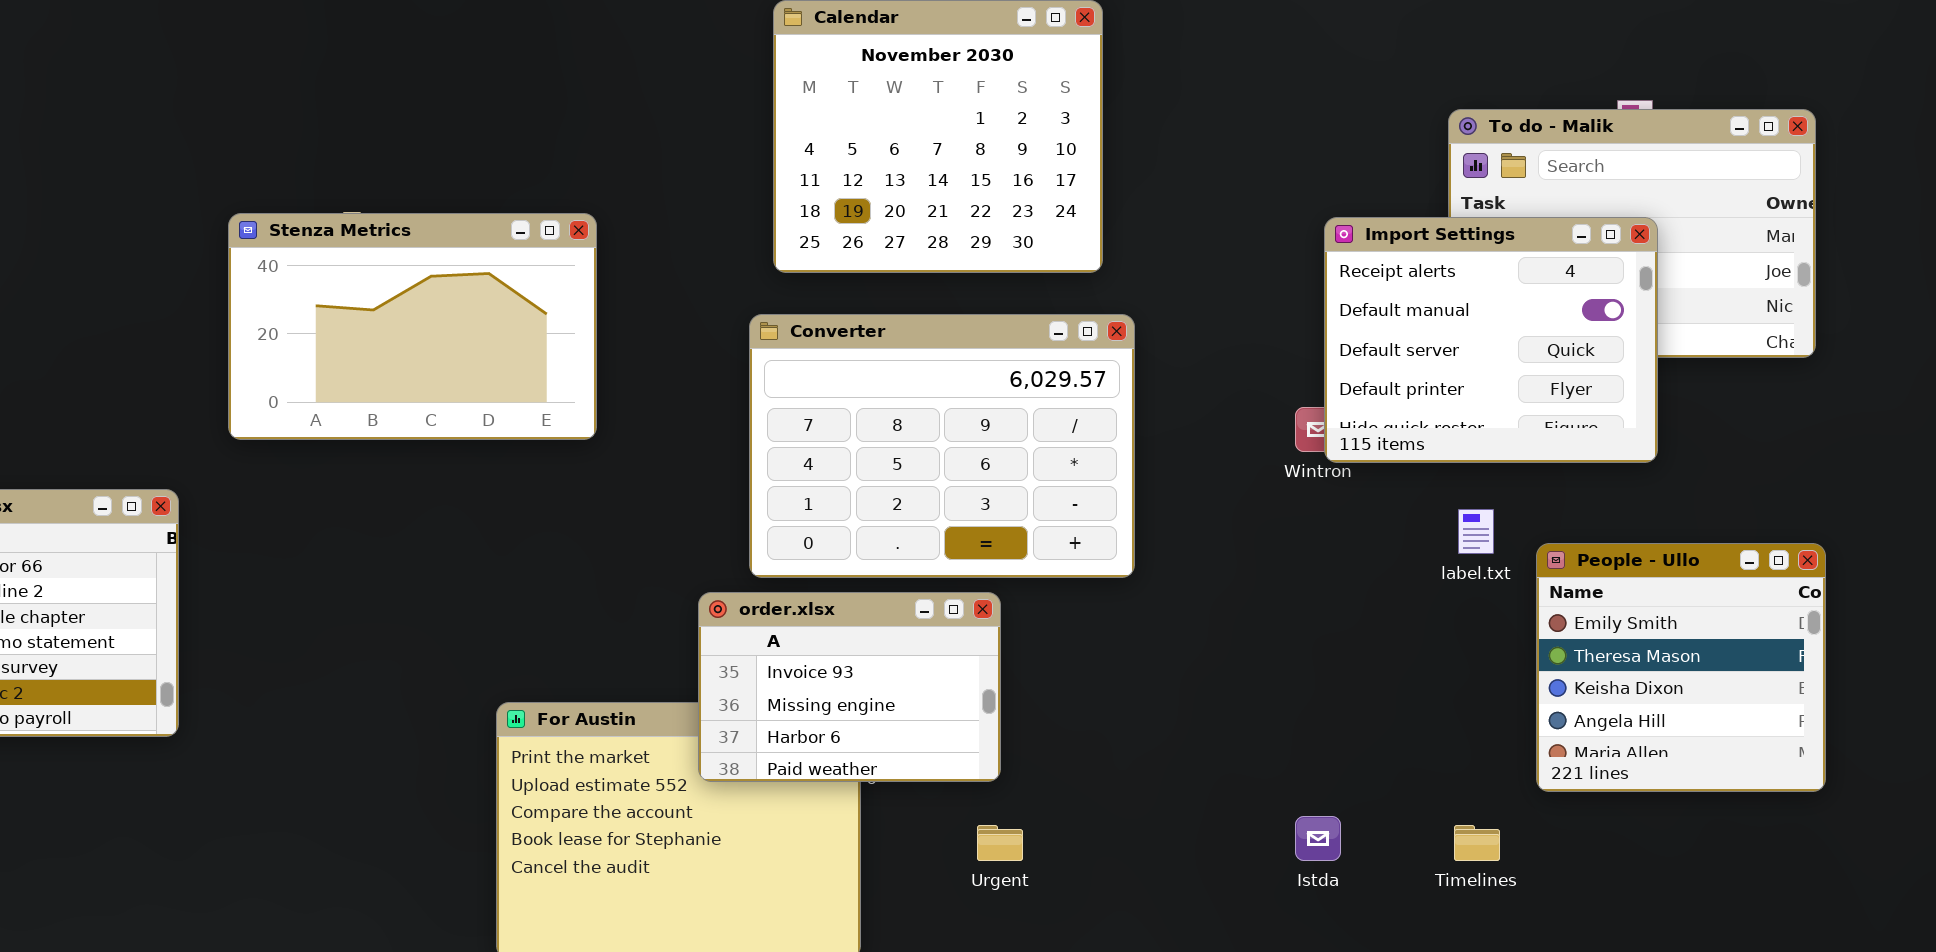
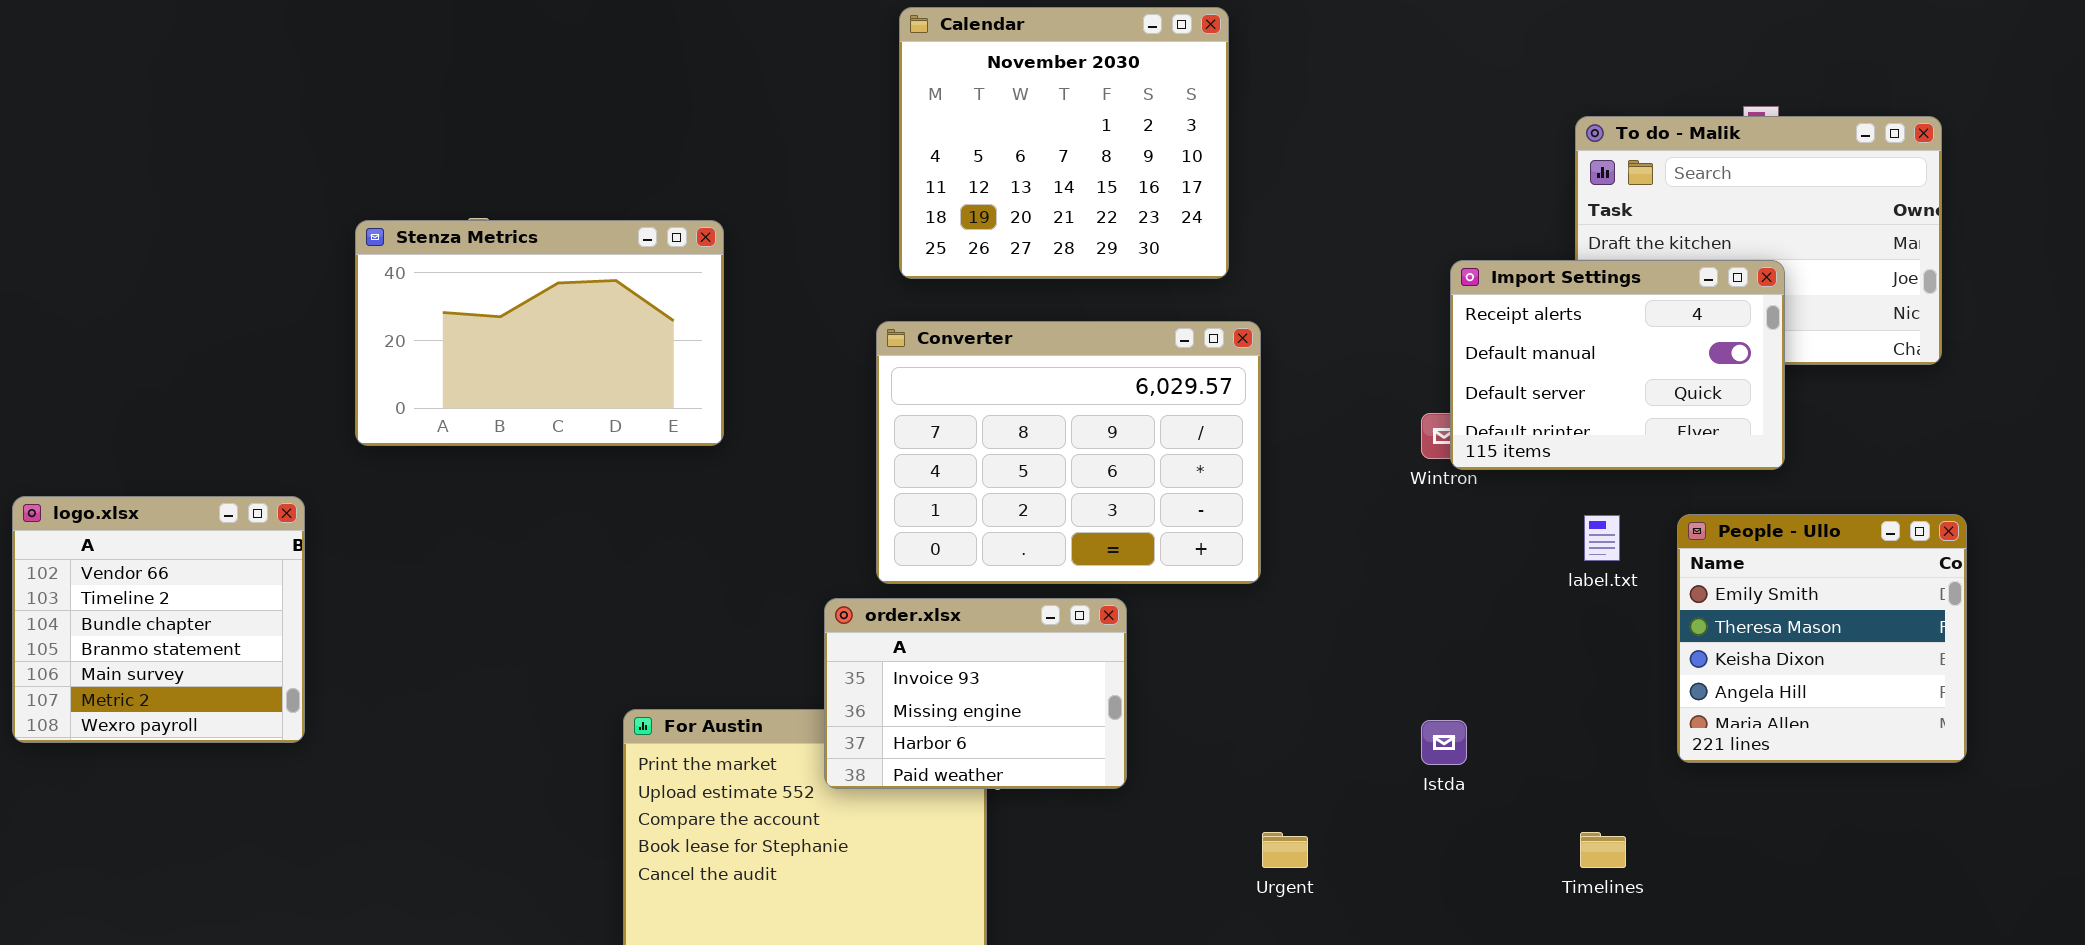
Import Settings: [1324,217,1658,463] -> [1450,260,1785,470], resized
People - Ullo: [1536,543,1826,792] -> [1677,514,1967,763], moved
Istda: [1295,816,1341,861] -> [1421,720,1467,765], moved
Urgent: [977,825,1023,861] -> [1262,832,1308,868], moved

